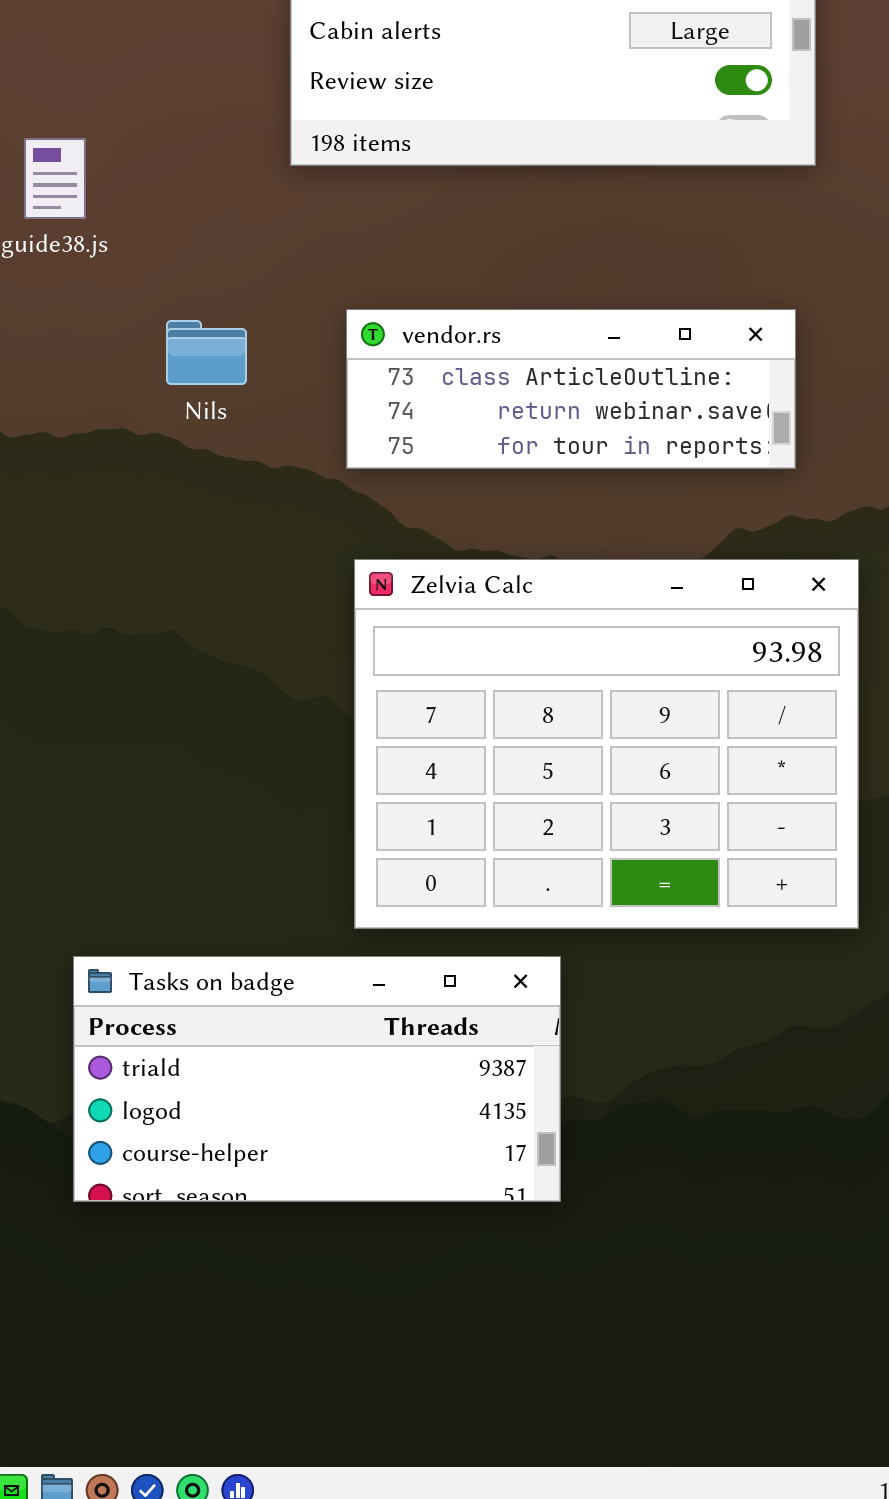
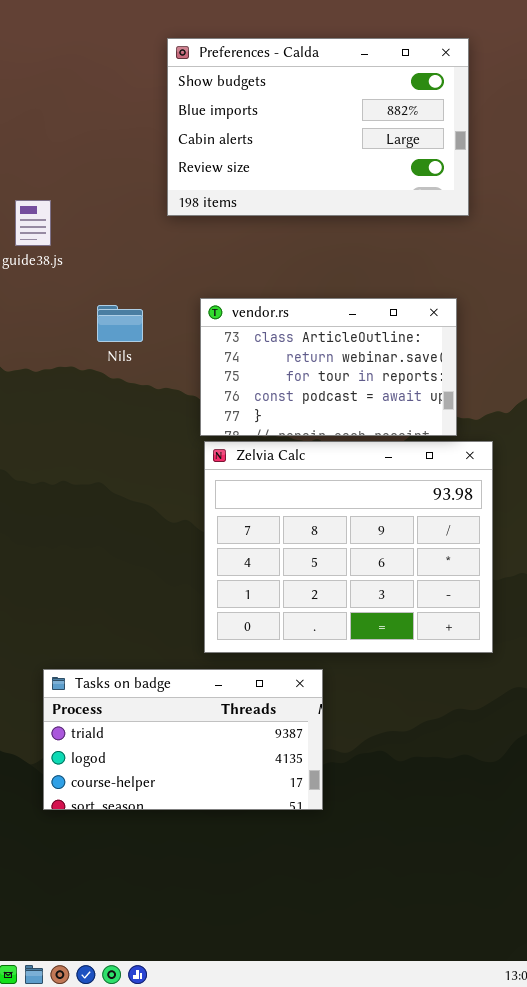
vendor.rs: [346,309,796,469] -> [200,298,457,436], resized

